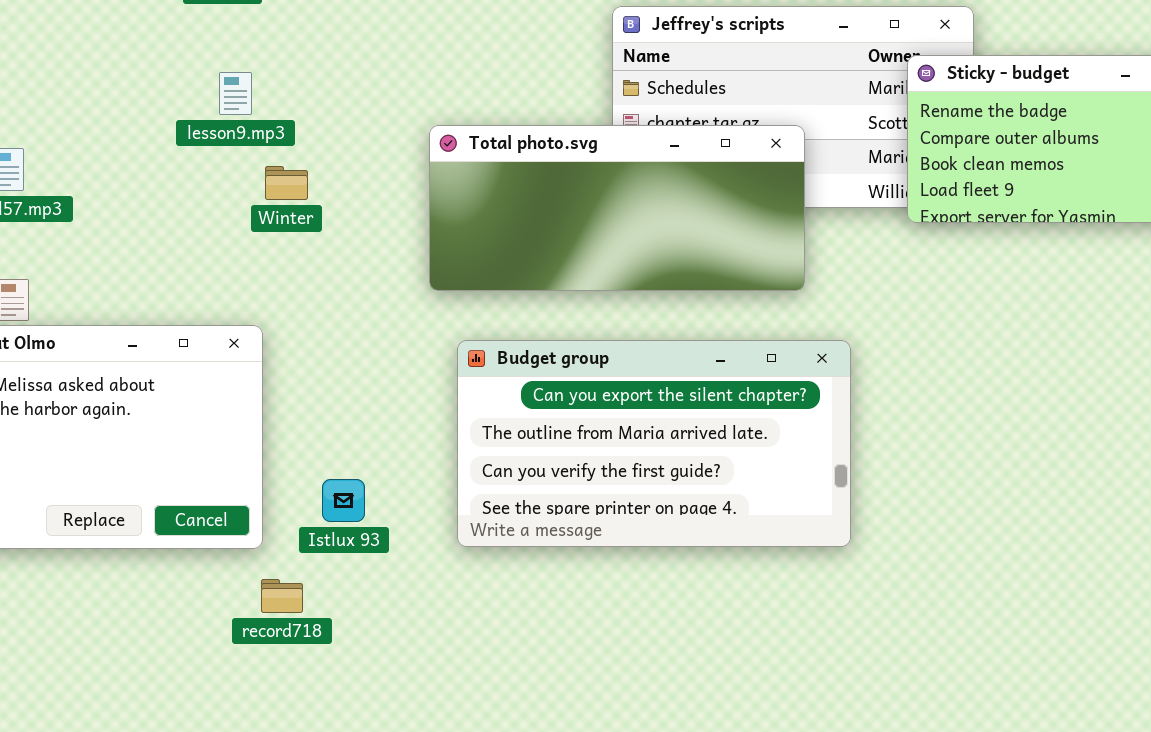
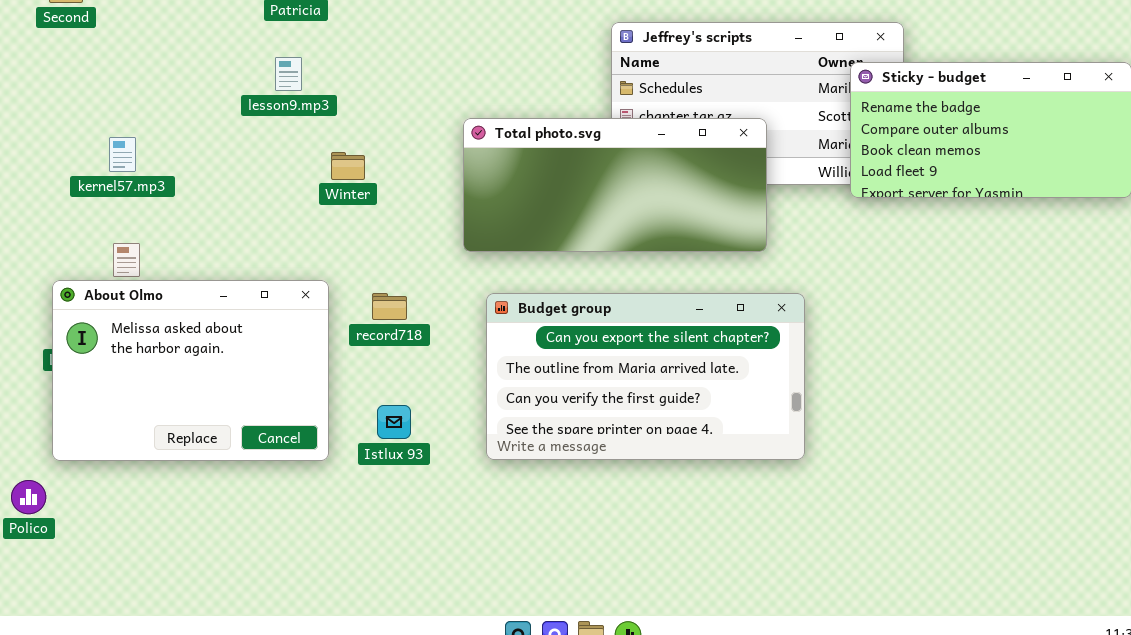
lesson9.mp3: [219,72,252,115] -> [275,57,302,91], moved
record718: [261,579,303,613] -> [372,293,407,320], moved

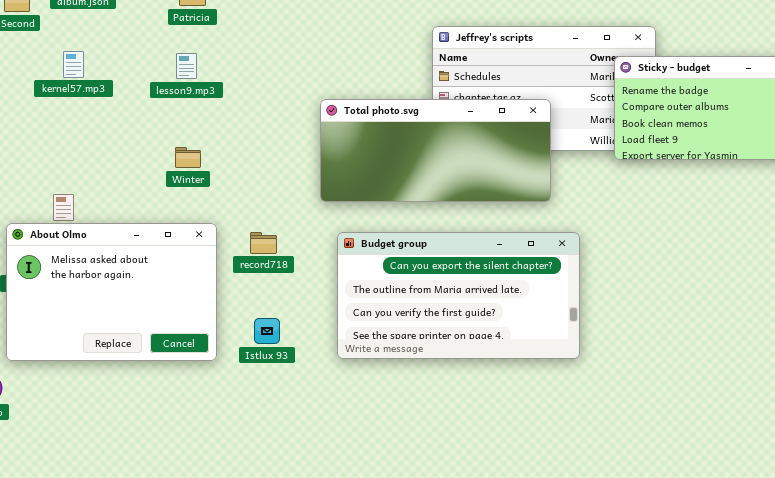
kernel57.mp3: [109,137,136,172] -> [63,51,84,78], moved
Winter: [331,152,365,180] -> [175,147,201,168], moved

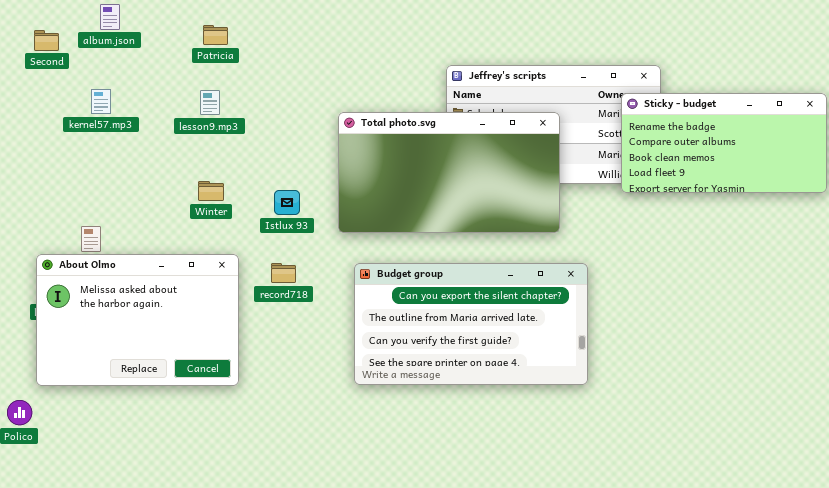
Total photo.svg: [320,99,551,202] -> [338,112,560,233], resized
Istlux 93: [254,318,280,344] -> [274,190,300,215], moved

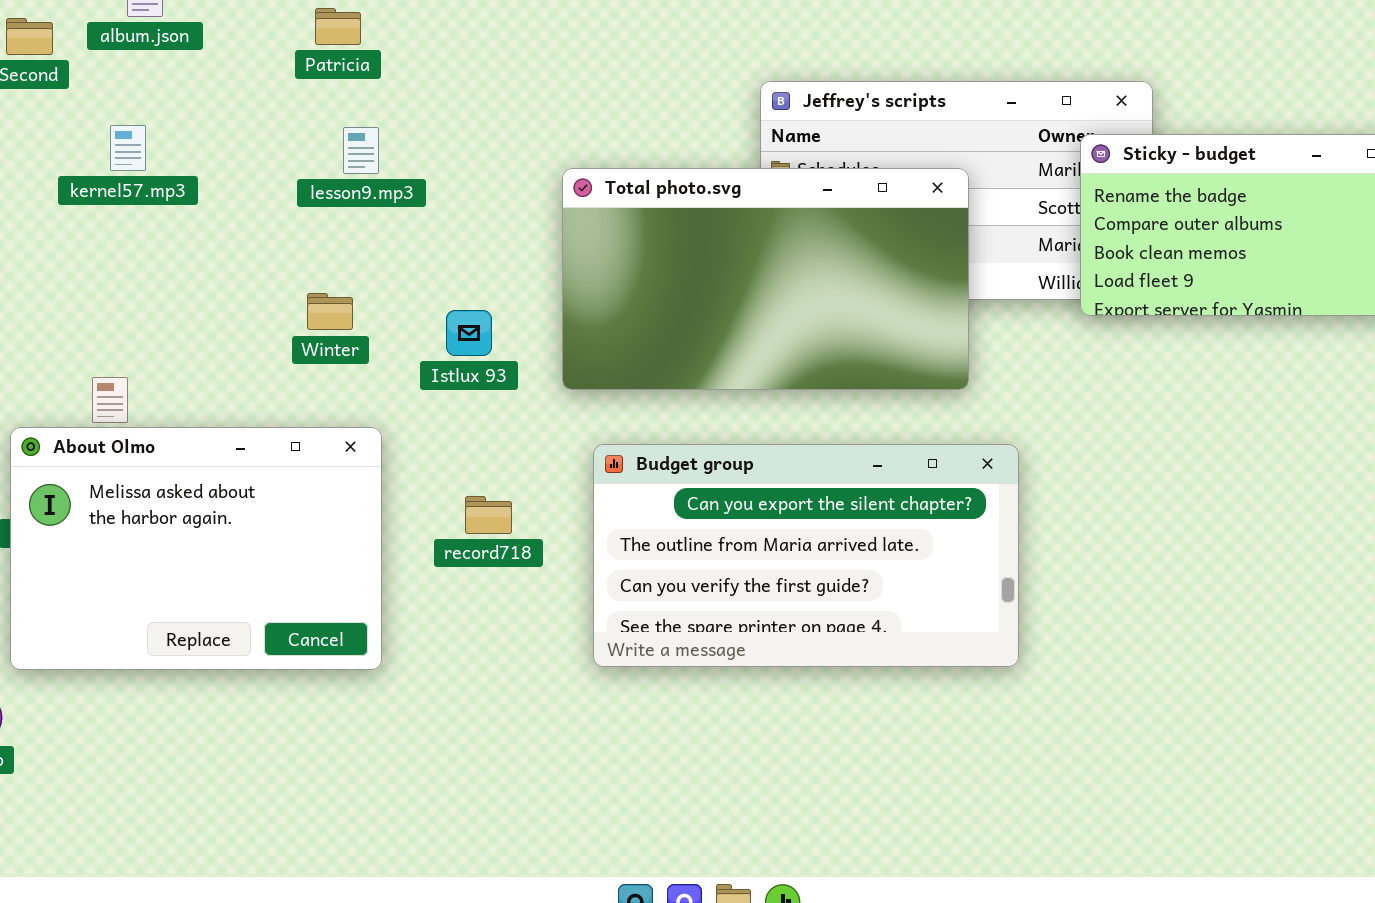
lesson9.mp3: [200,90,220,115] -> [343,127,379,174], moved
record718: [271,263,296,283] -> [465,496,512,534], moved

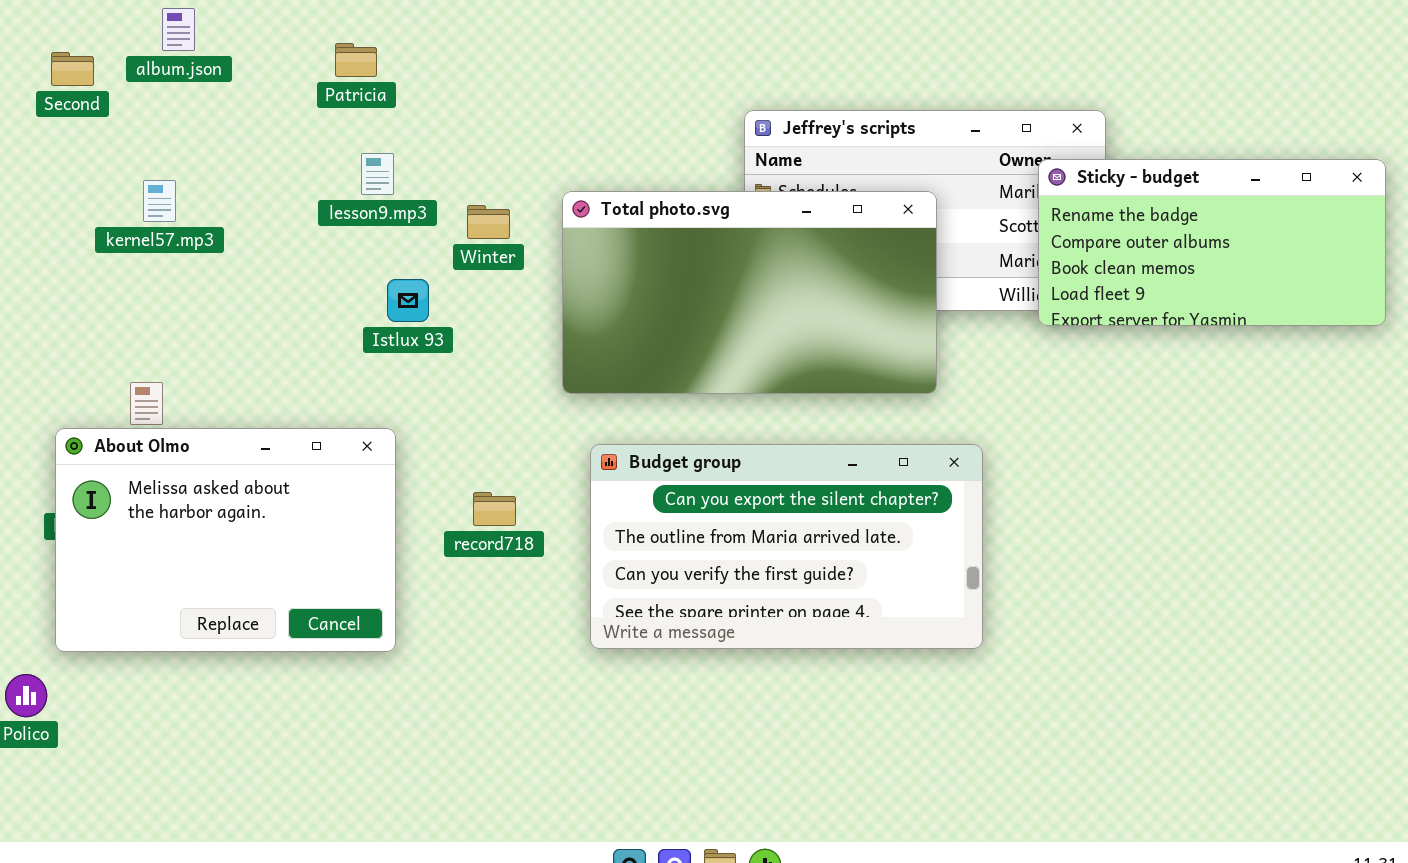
kernel57.mp3: [110,125,146,171] -> [143,180,176,222], moved
Winter: [307,293,353,330] -> [467,205,510,239], moved
Istlux 93: [446,310,492,356] -> [387,279,429,322], moved

